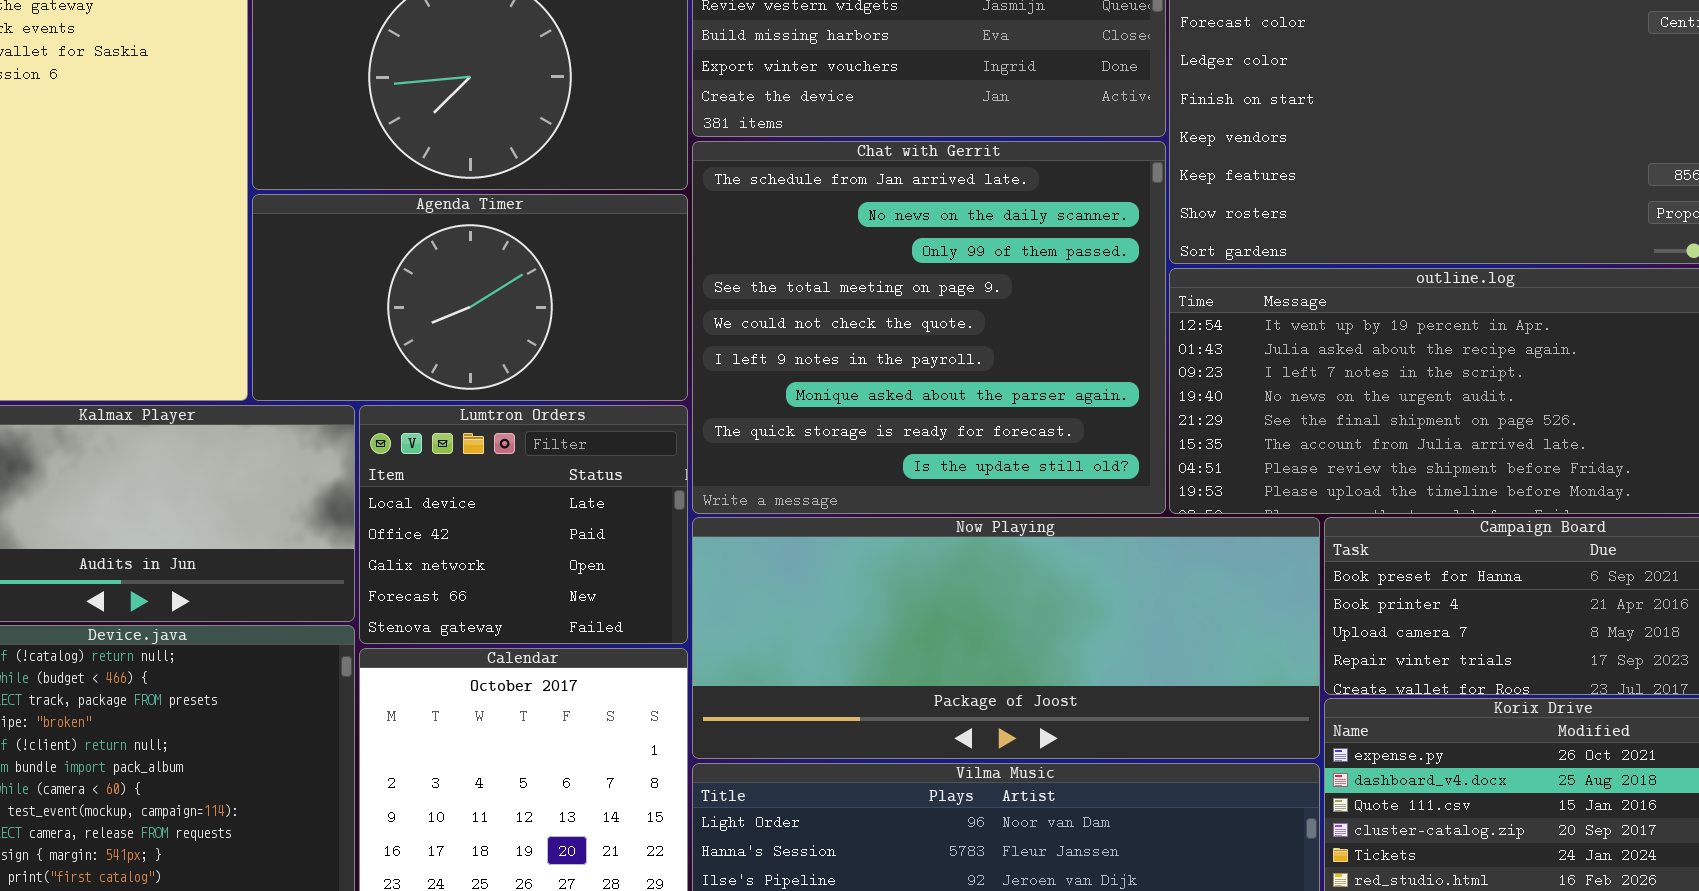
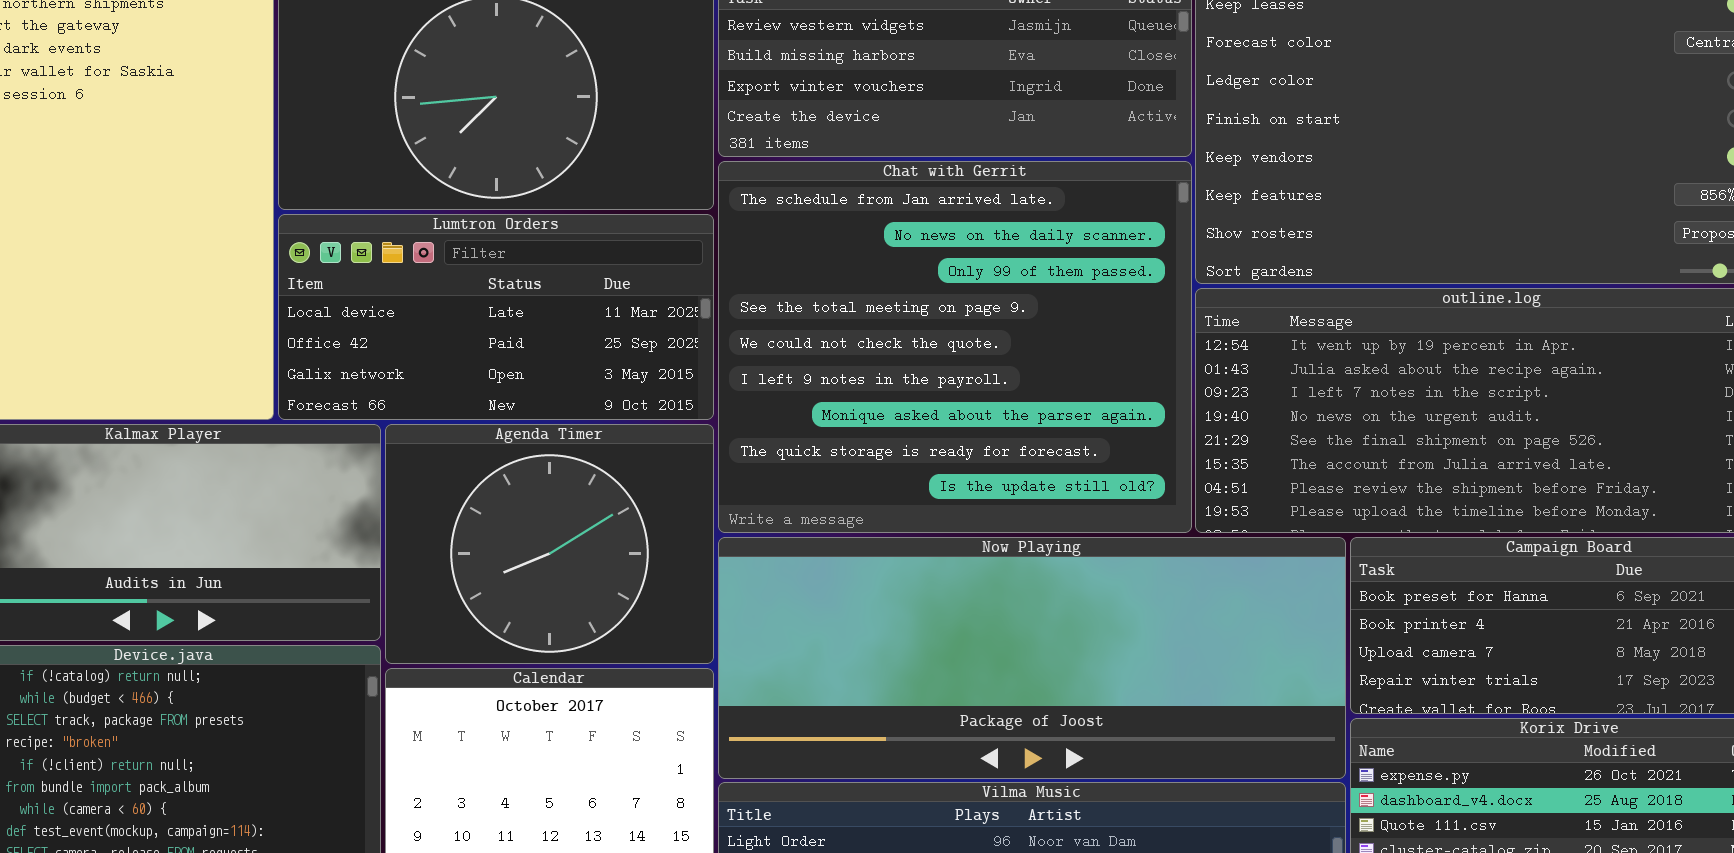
Agenda Timer: [252,194,688,401] -> [385,424,714,664], moved, resized
Lumtron Orders: [359,405,688,644] -> [278,214,714,420], moved, resized

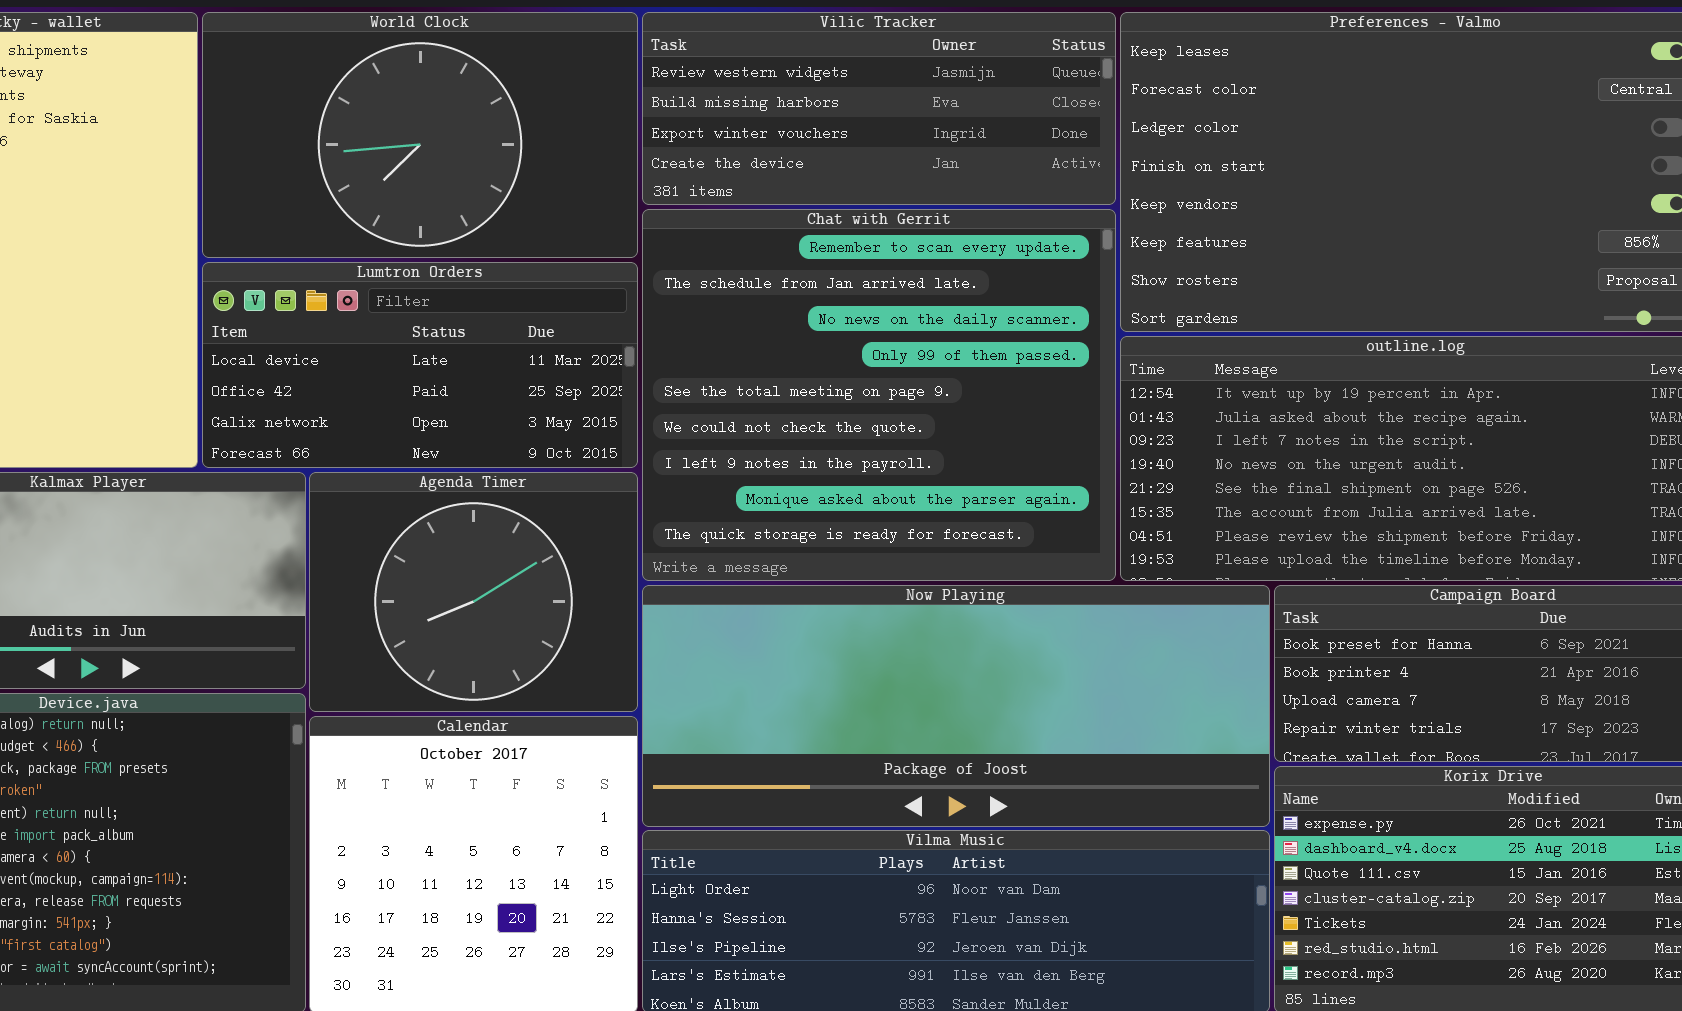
Chat with Gerrit: [718,161,1192,533] -> [642,209,1116,581], scrolled up 1 row

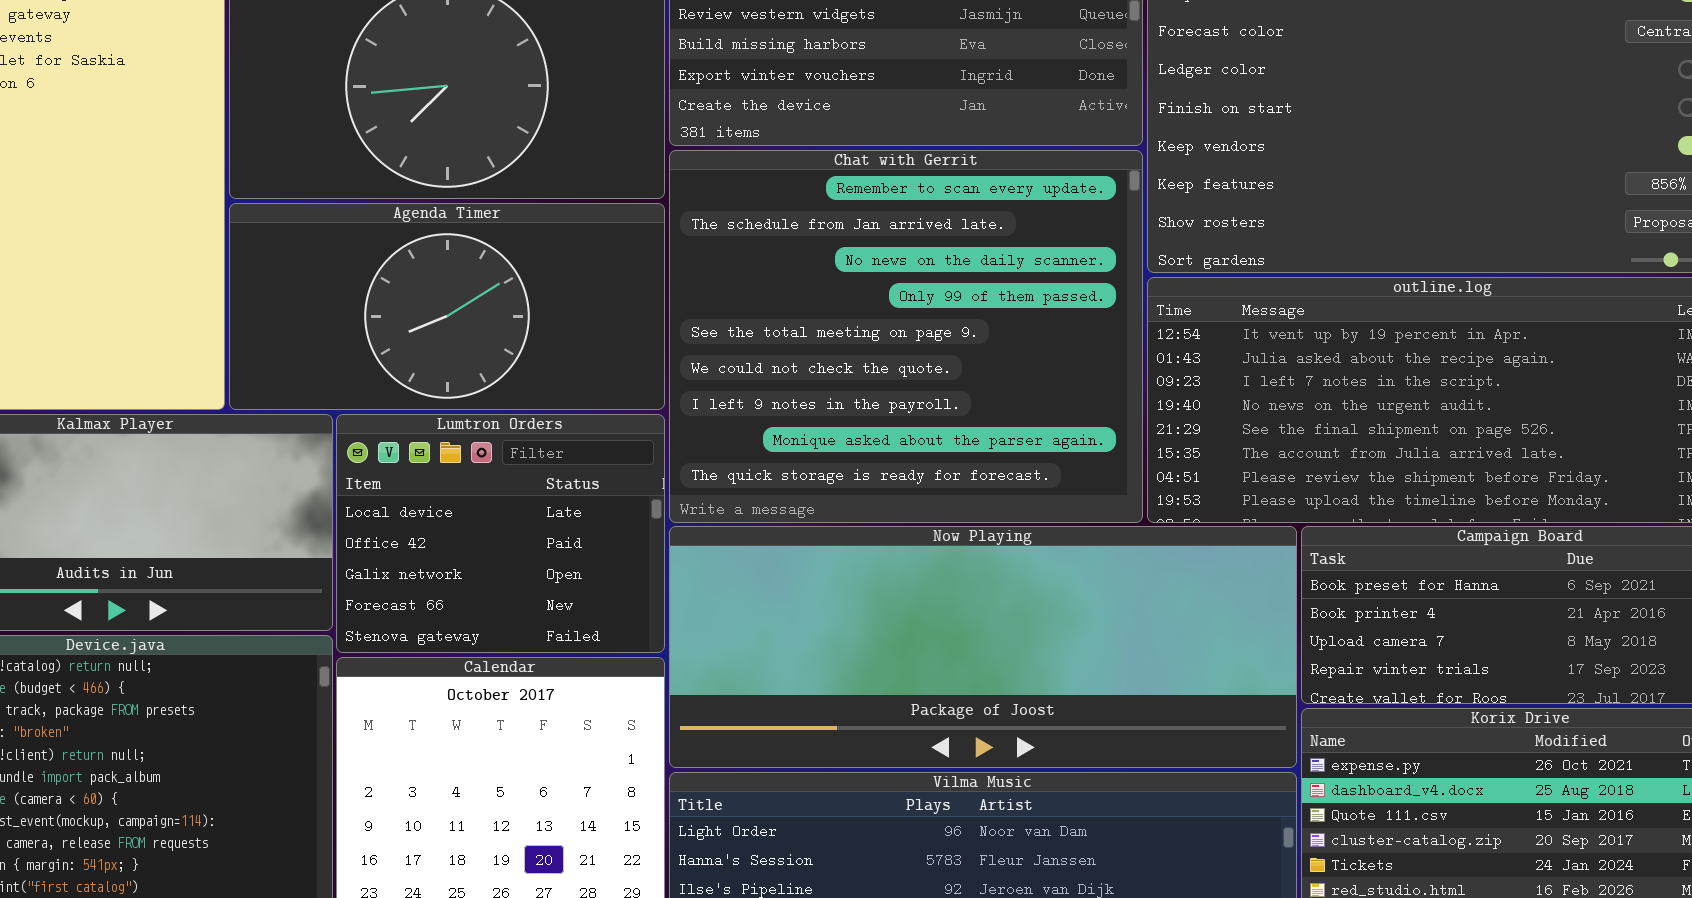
Lumtron Orders: [202,262,638,468] -> [336,414,665,653], moved, resized
Agenda Timer: [309,472,638,712] -> [229,203,665,410], moved, resized

